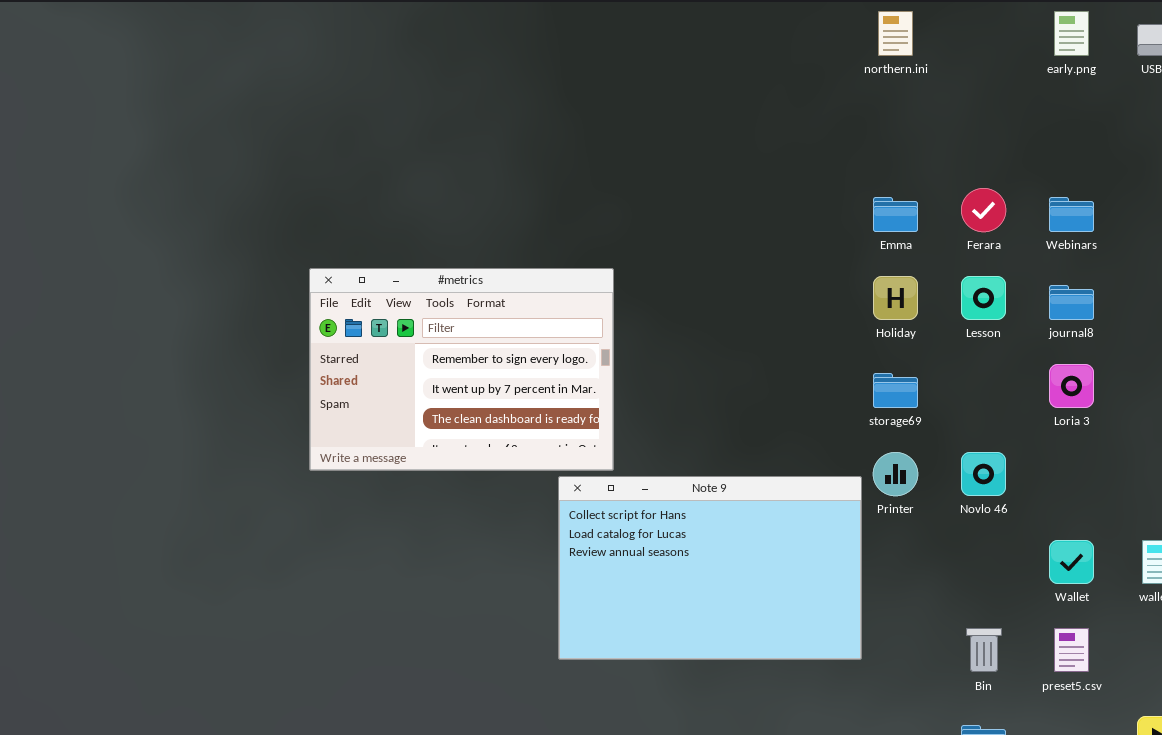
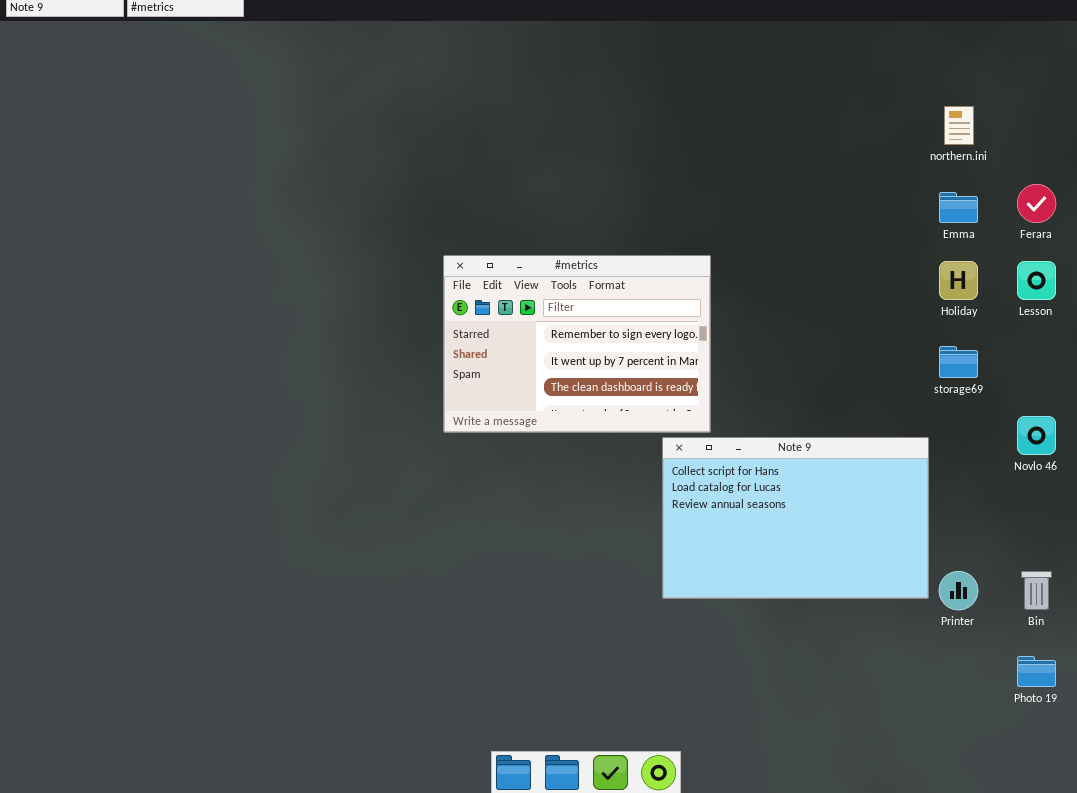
northern.ini: [878,11,913,56] -> [944,106,974,145], moved
Printer: [873,452,918,496] -> [939,571,978,610], moved

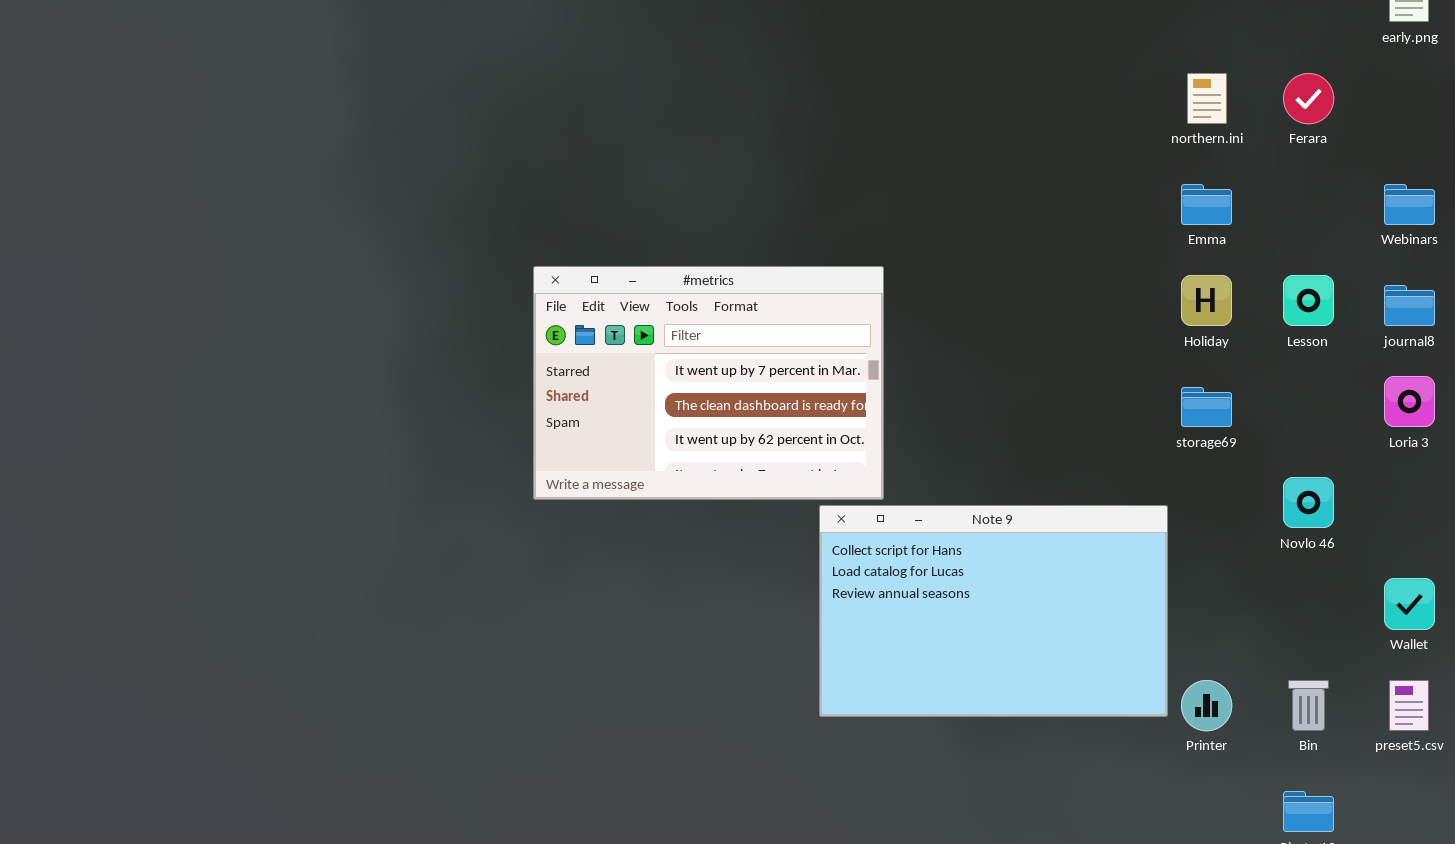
Ferara: [1017,184,1056,223] -> [1283,73,1334,124], moved
#metrics: [443,255,711,433] -> [533,266,884,500], scrolled down 1 row

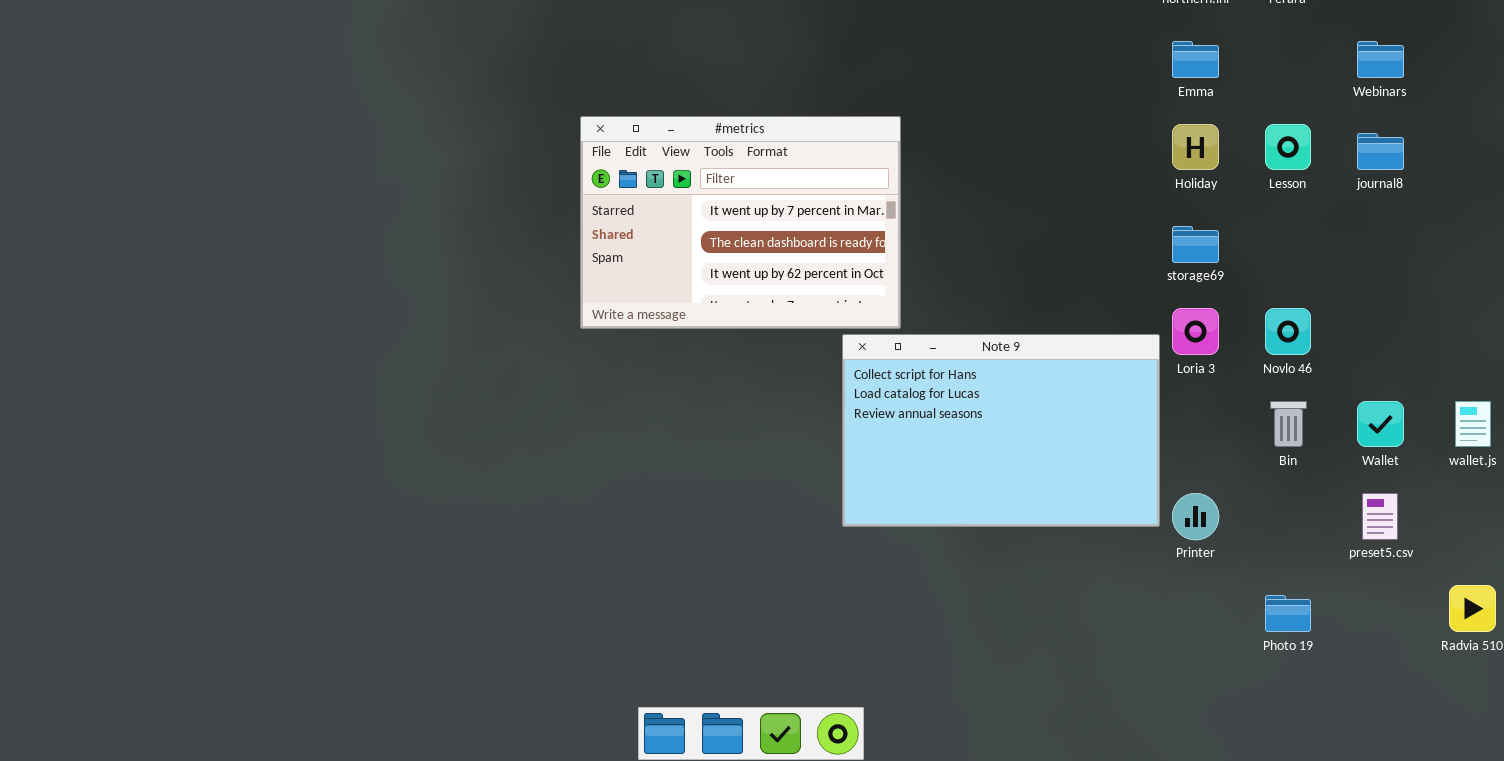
Loria 3: [1384,376,1435,427] -> [1172,308,1219,355], moved
Bin: [1288,680,1329,731] -> [1270,401,1307,447], moved

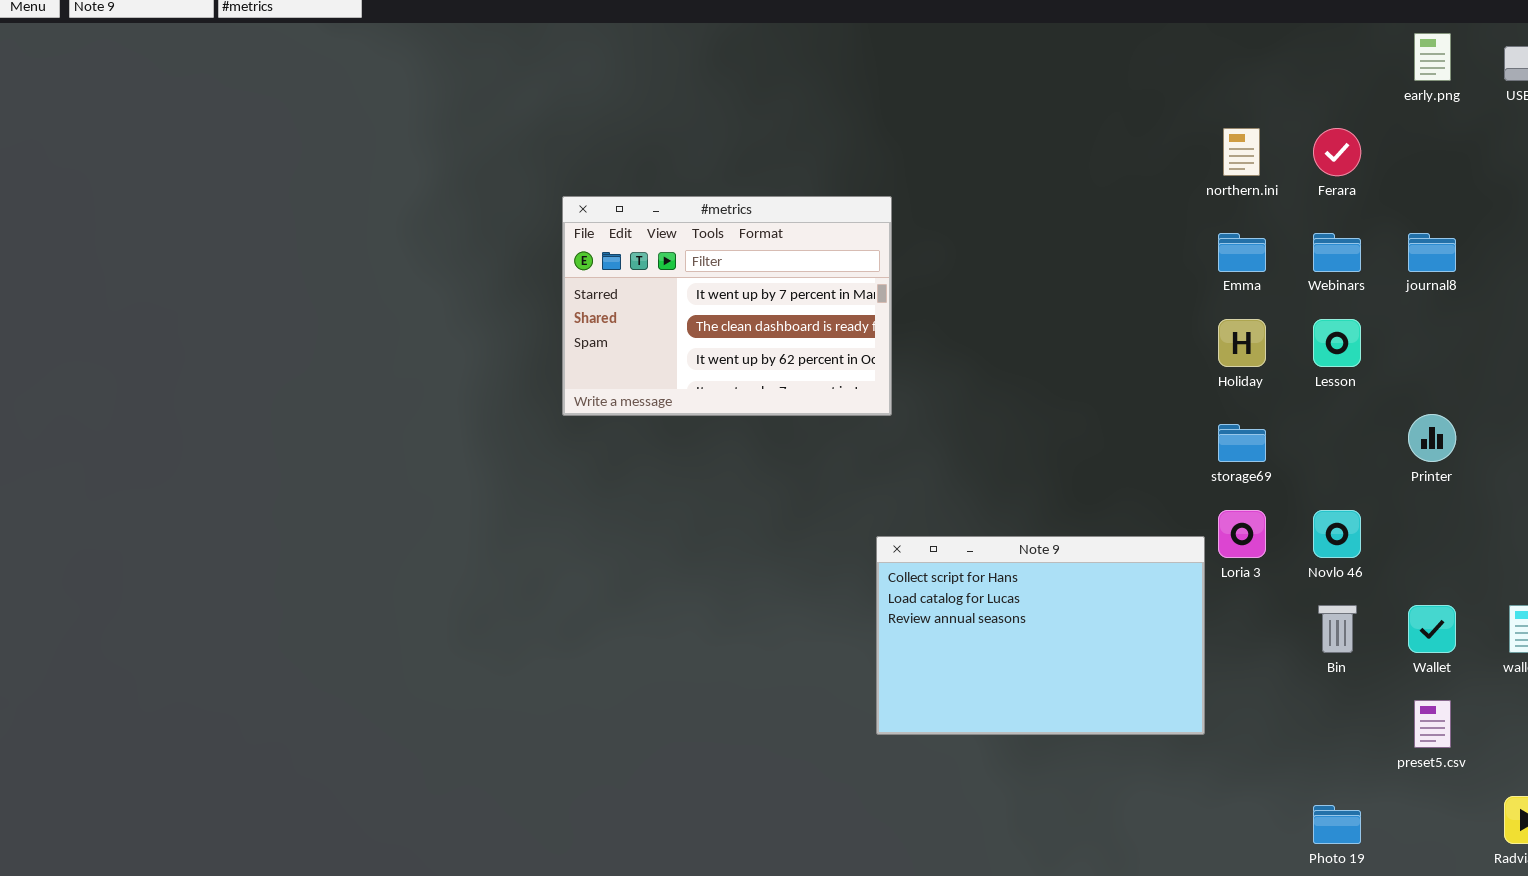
Webinars: [1357,41,1404,78] -> [1313,233,1361,272], moved
#metrics: [580,116,901,329] -> [562,196,892,416], moved
journal8: [1357,133,1404,170] -> [1408,233,1456,272], moved
Printer: [1172,493,1219,540] -> [1408,414,1456,462], moved

